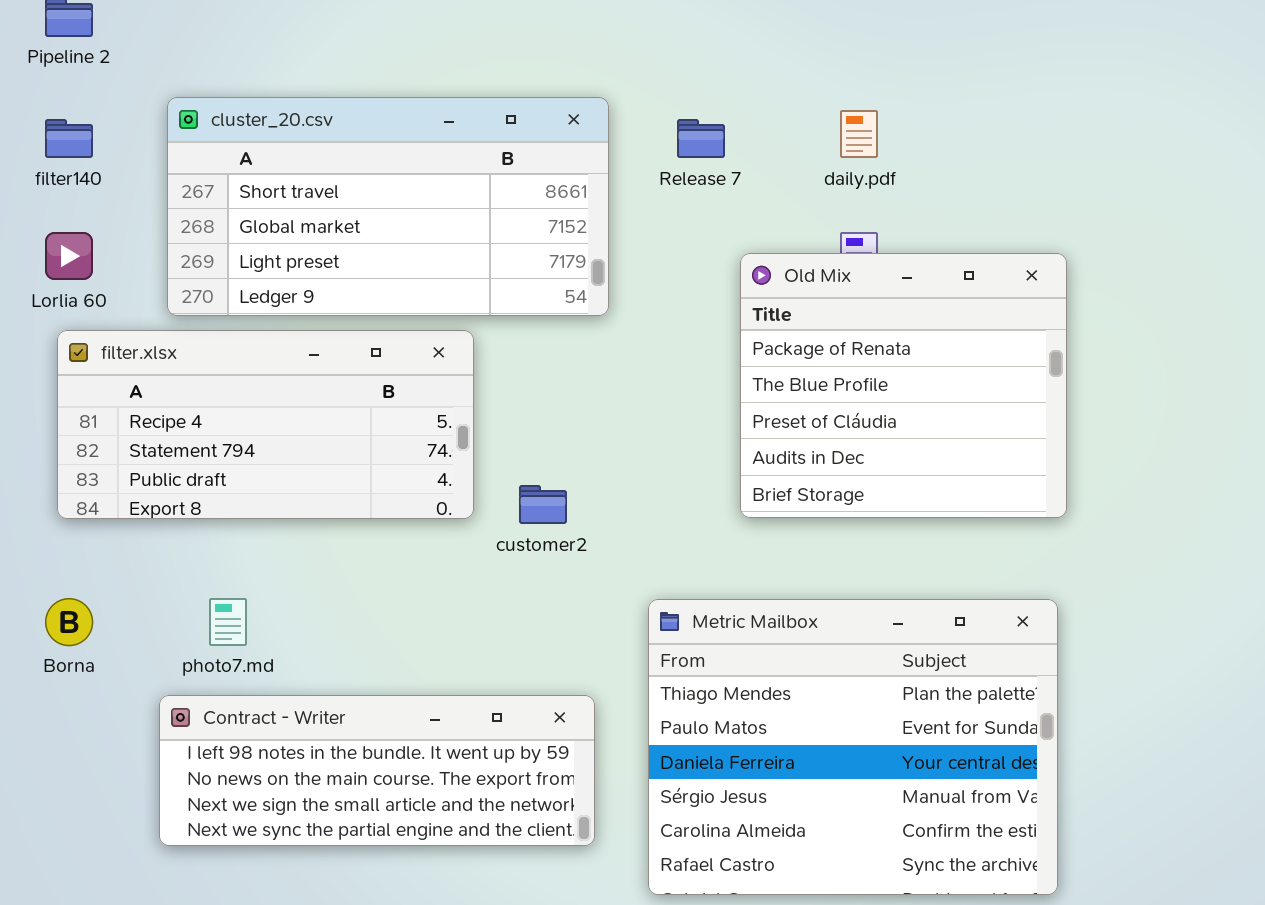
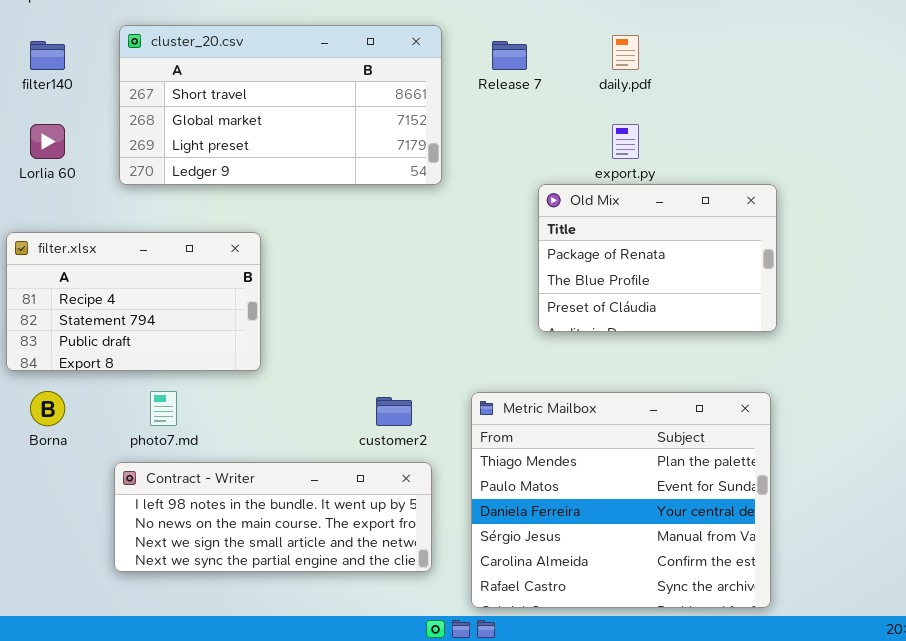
Old Mix: [740,253,1067,518] -> [538,184,777,332], resized
filter.xlsx: [57,330,474,519] -> [6,232,261,371], moved, resized
customer2: [519,485,567,524] -> [376,397,412,426], moved

